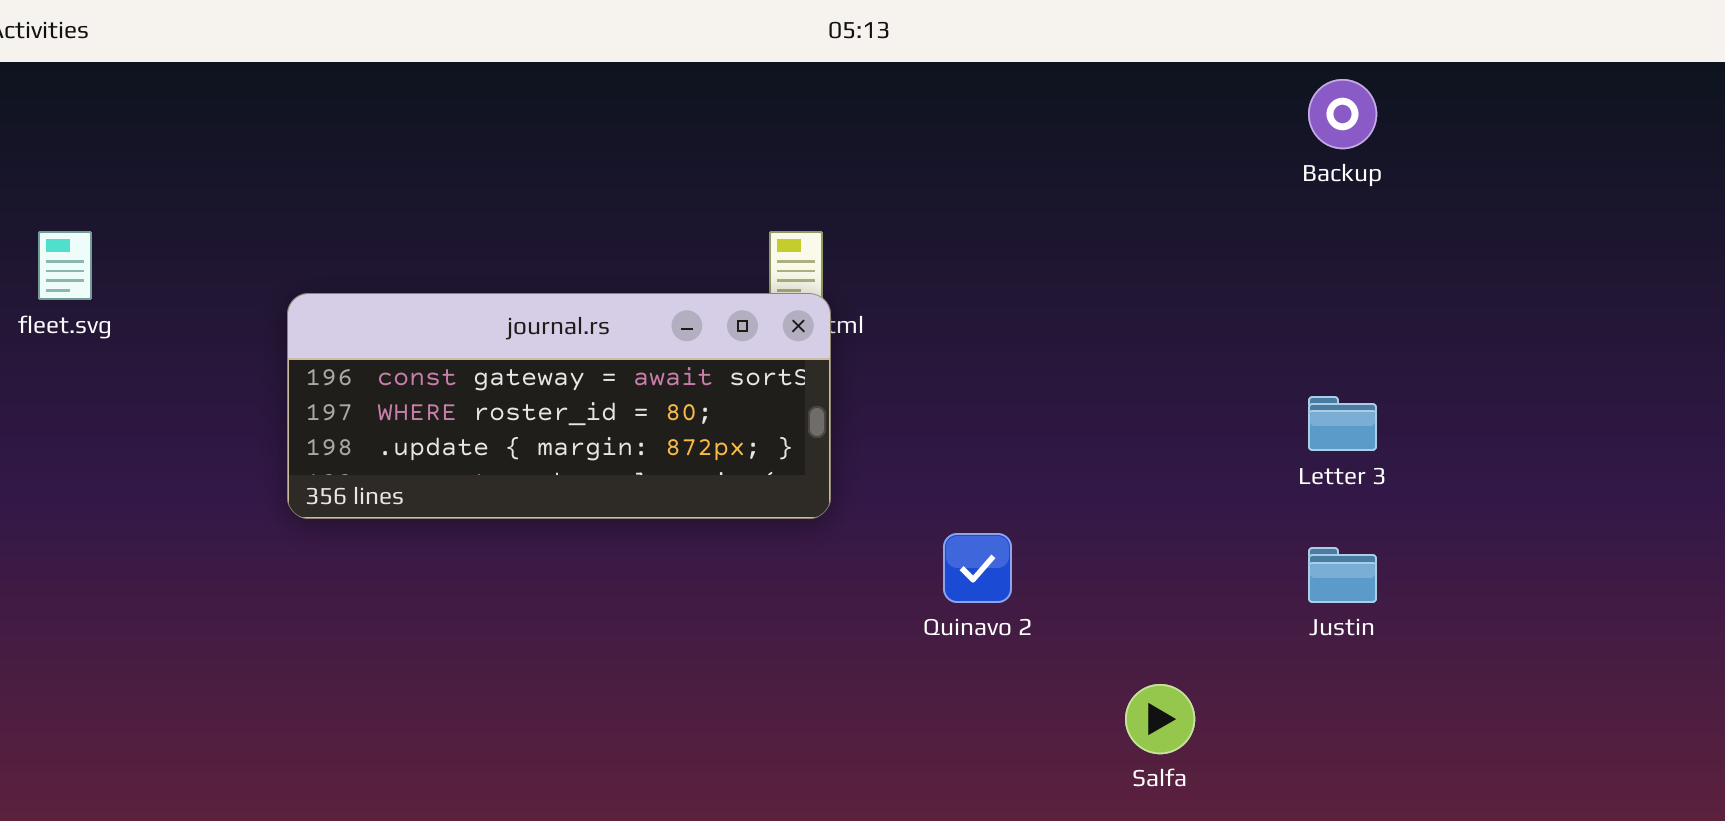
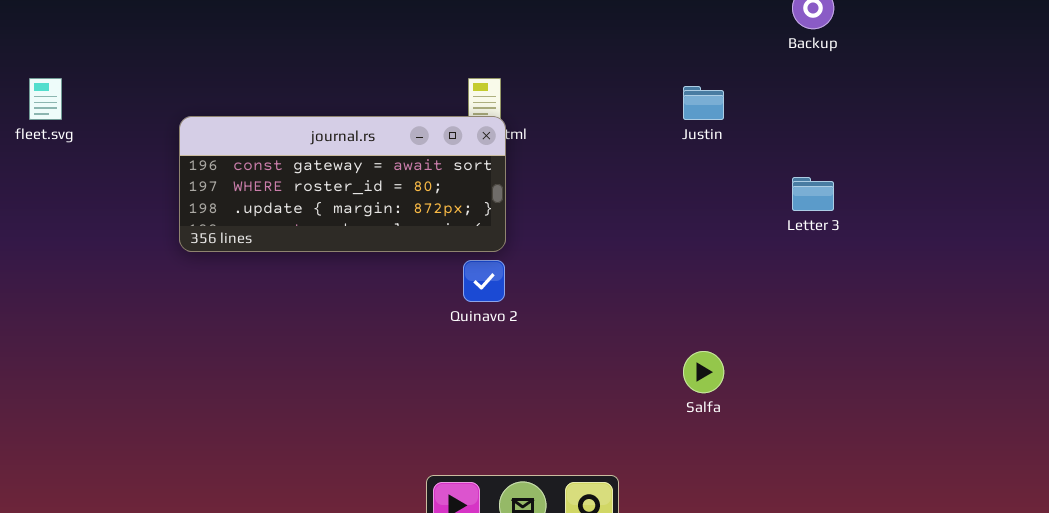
Quinavo 2: [943,533,1012,603] -> [463,260,505,302], moved
Justin: [1308,547,1377,603] -> [683,86,724,120], moved

